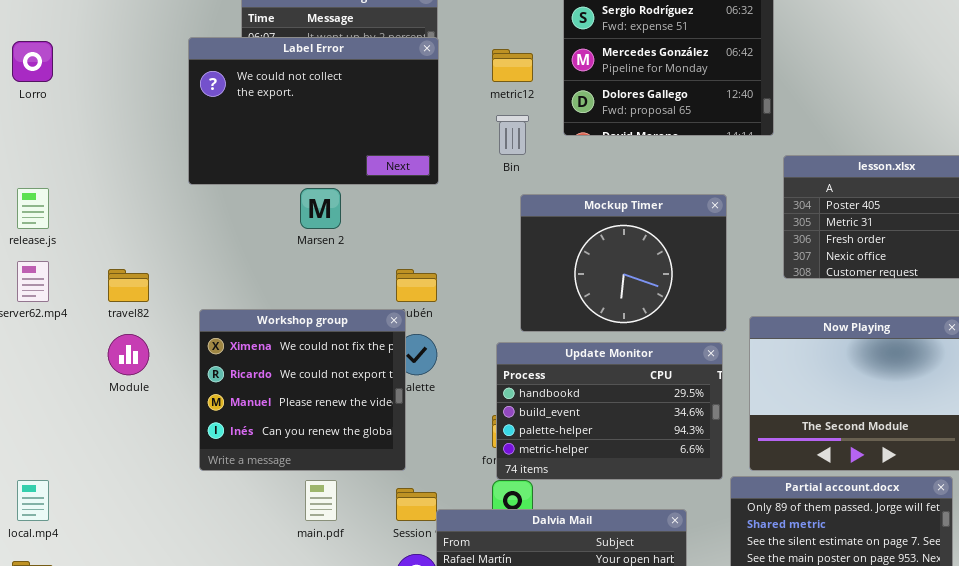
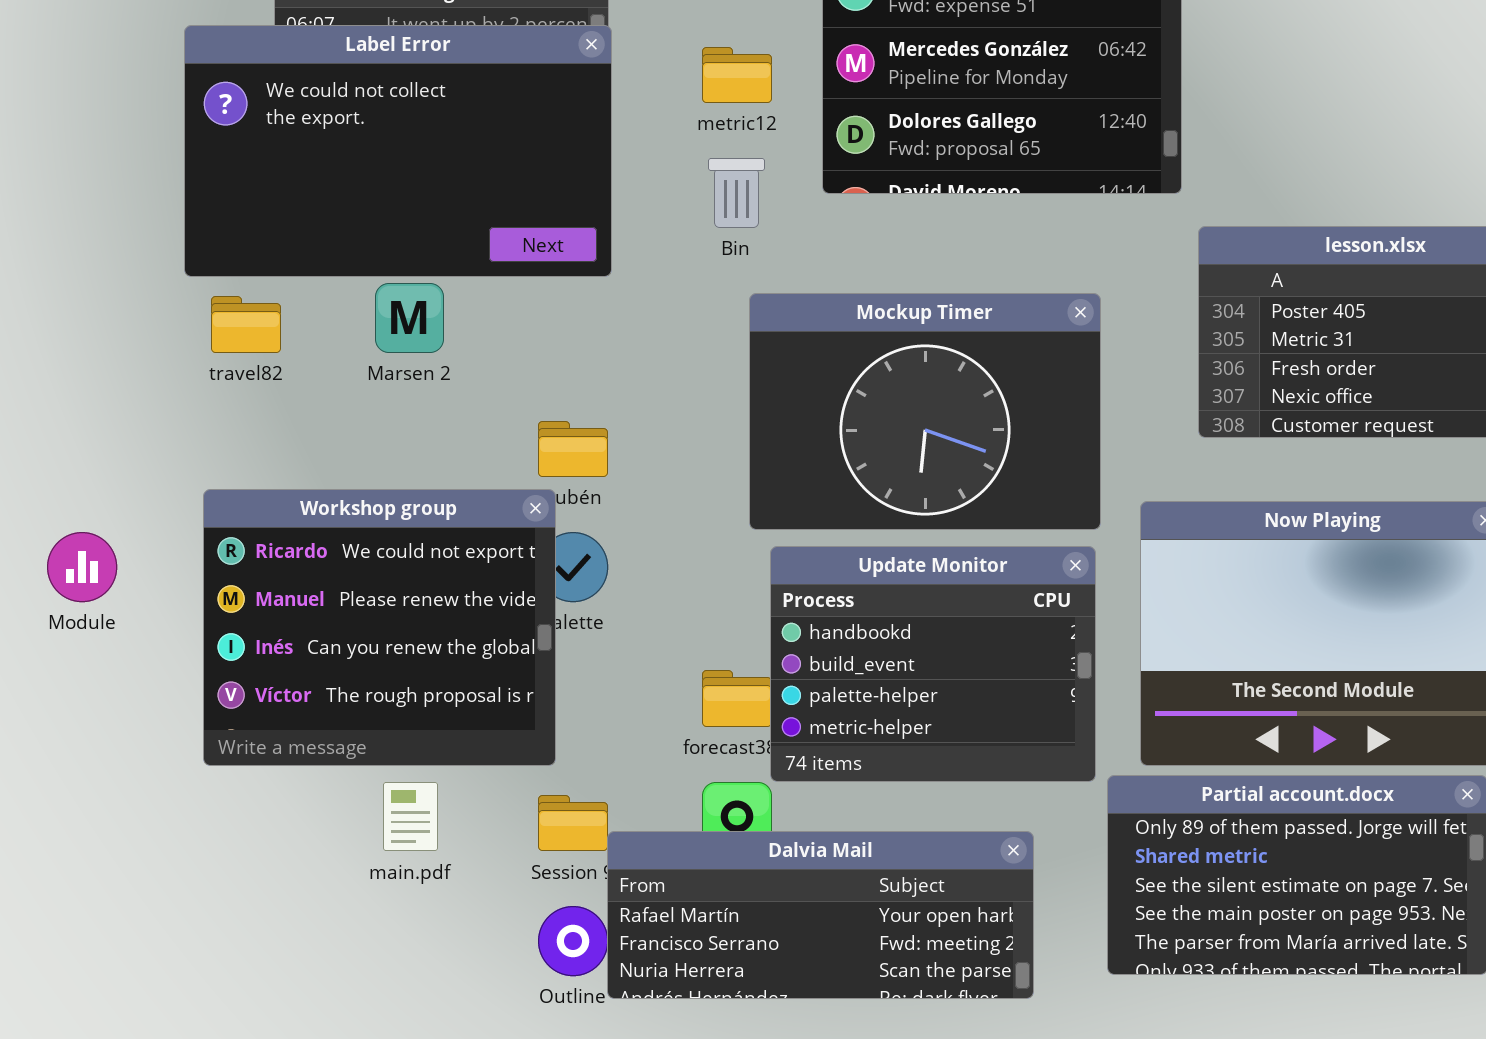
travel82: [108,269,149,302] -> [211,296,281,353], moved
Workshop group: [199,309,406,471] -> [203,489,556,766], scrolled down 1 row
Update Monitor: [496,342,723,480] -> [770,546,1096,782], resized

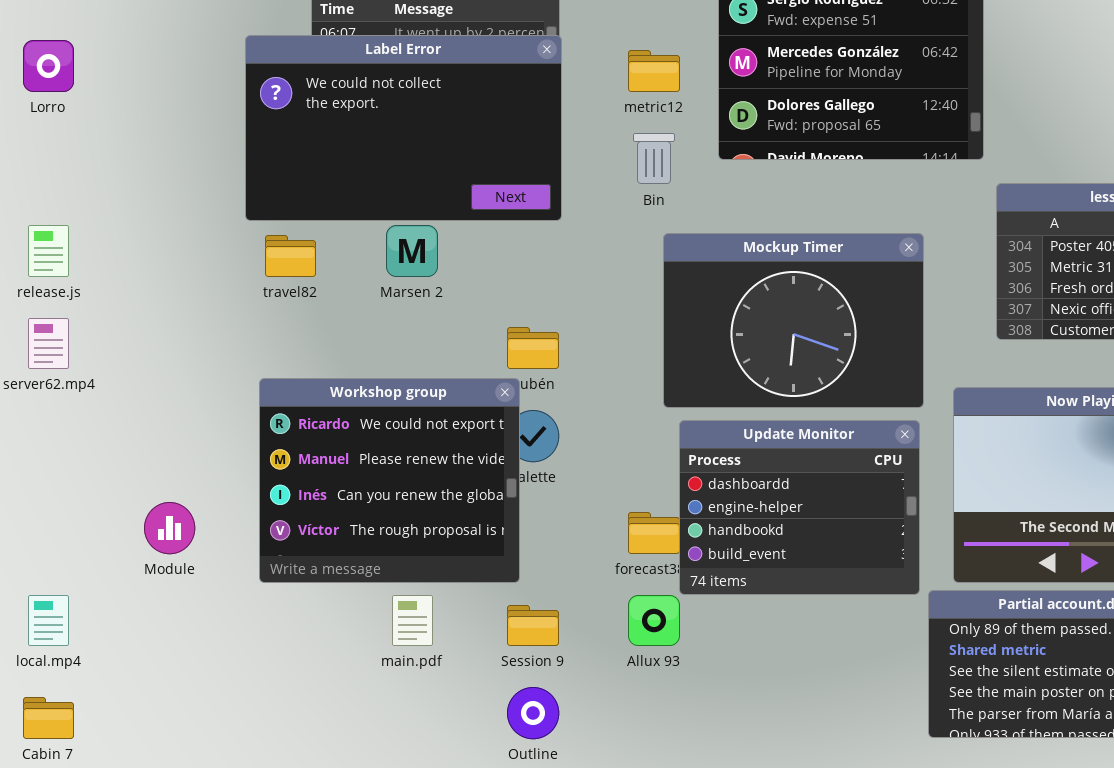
Module: [47,532,117,602] -> [144,502,195,554], moved
Update Monitor: [770,546,1096,782] -> [679,420,920,595], scrolled up 2 rows
Dalvia Mail: [607,831,1034,999] -> none, closed

